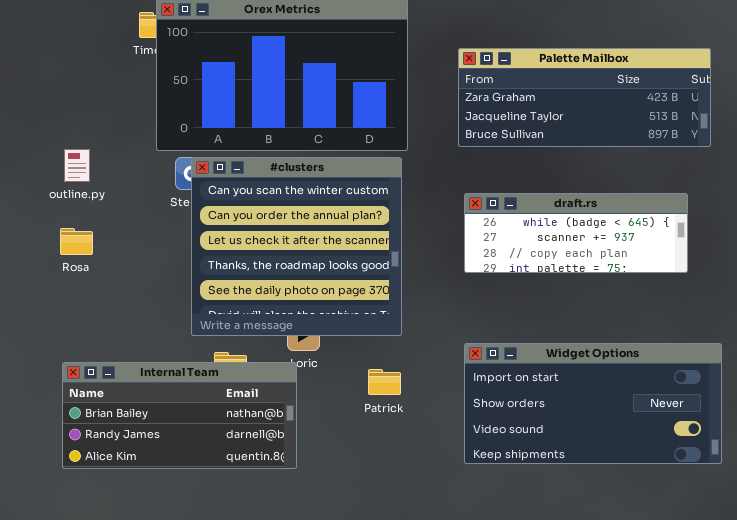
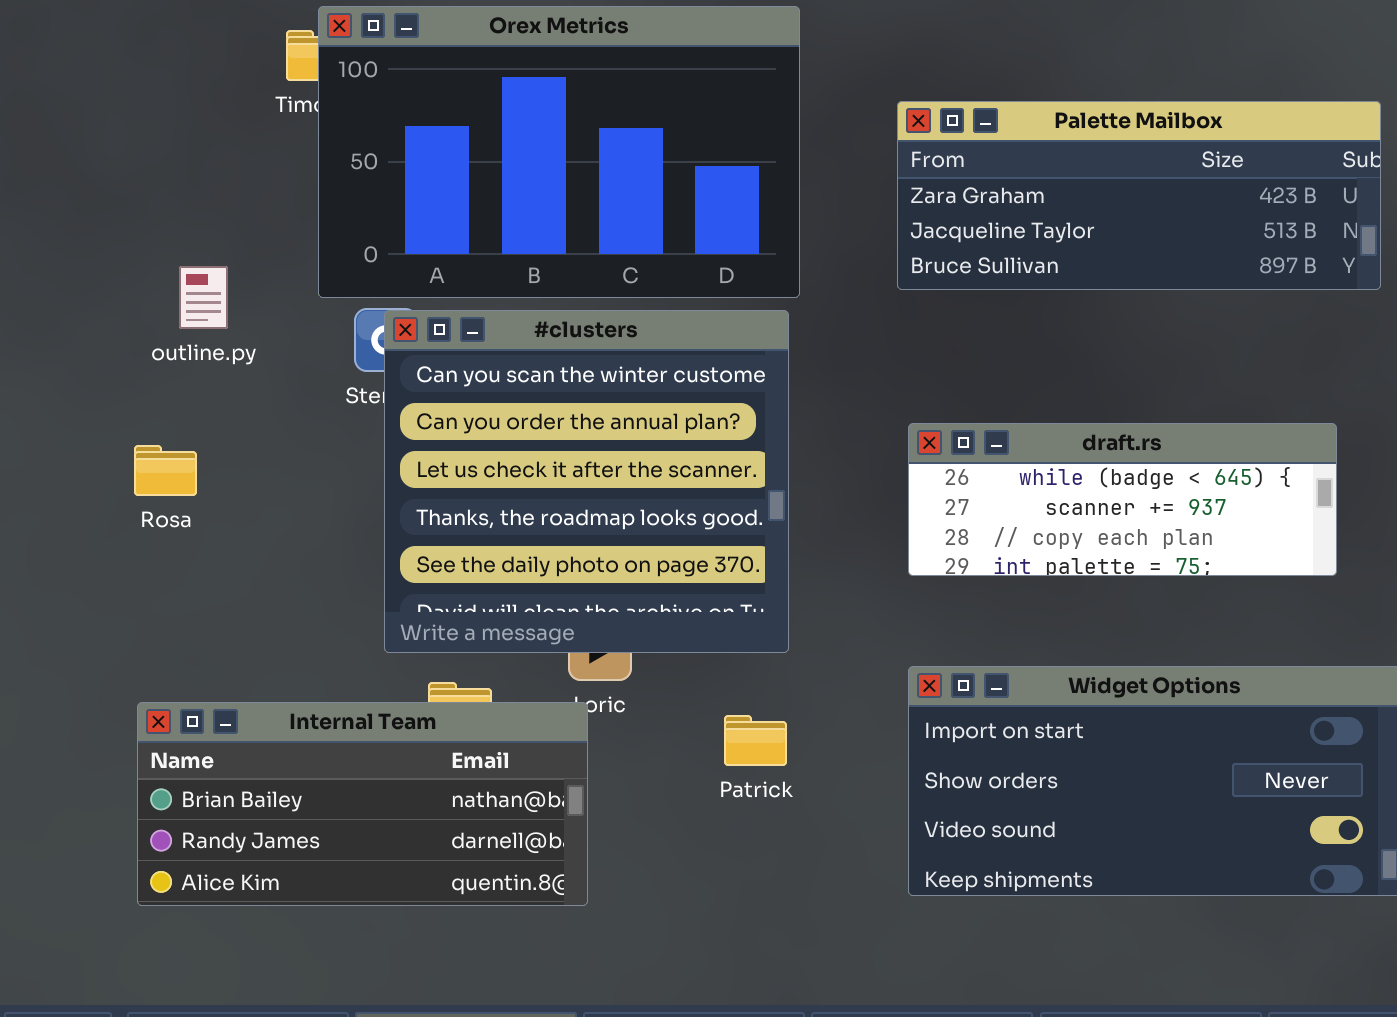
outline.py: [64,149,90,182] -> [179,266,228,329], moved
draft.rs: [464,193,688,273] -> [908,423,1337,576], moved

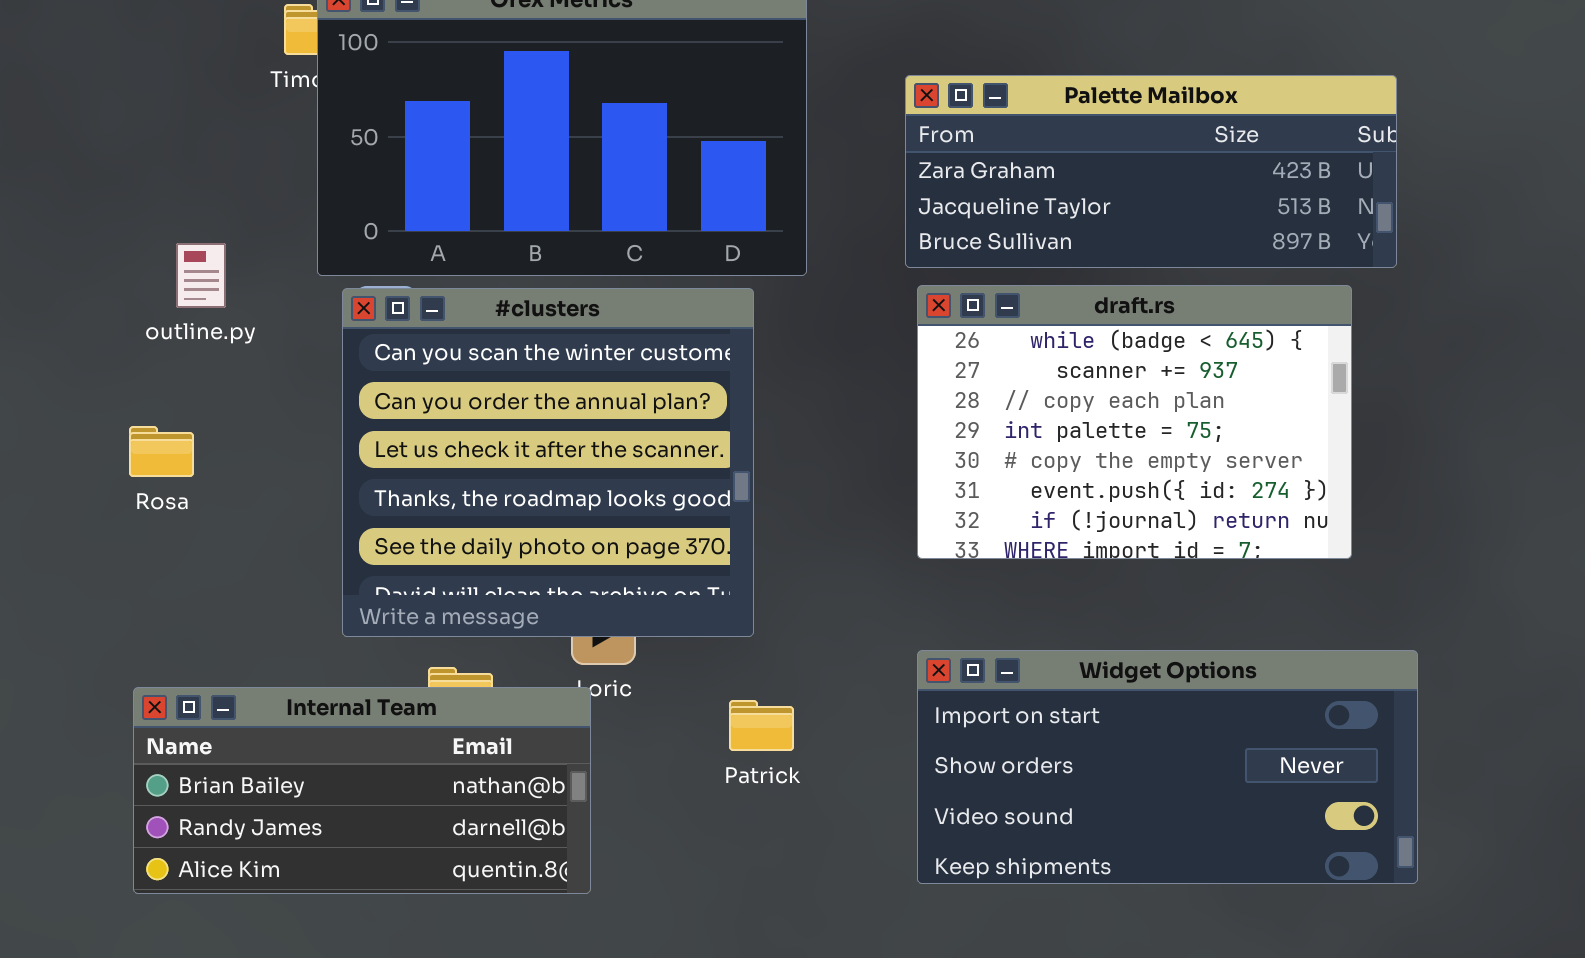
#clusters: [384,310,789,653] -> [342,288,754,637], moved
draft.rs: [908,423,1337,576] -> [917,285,1352,559], resized

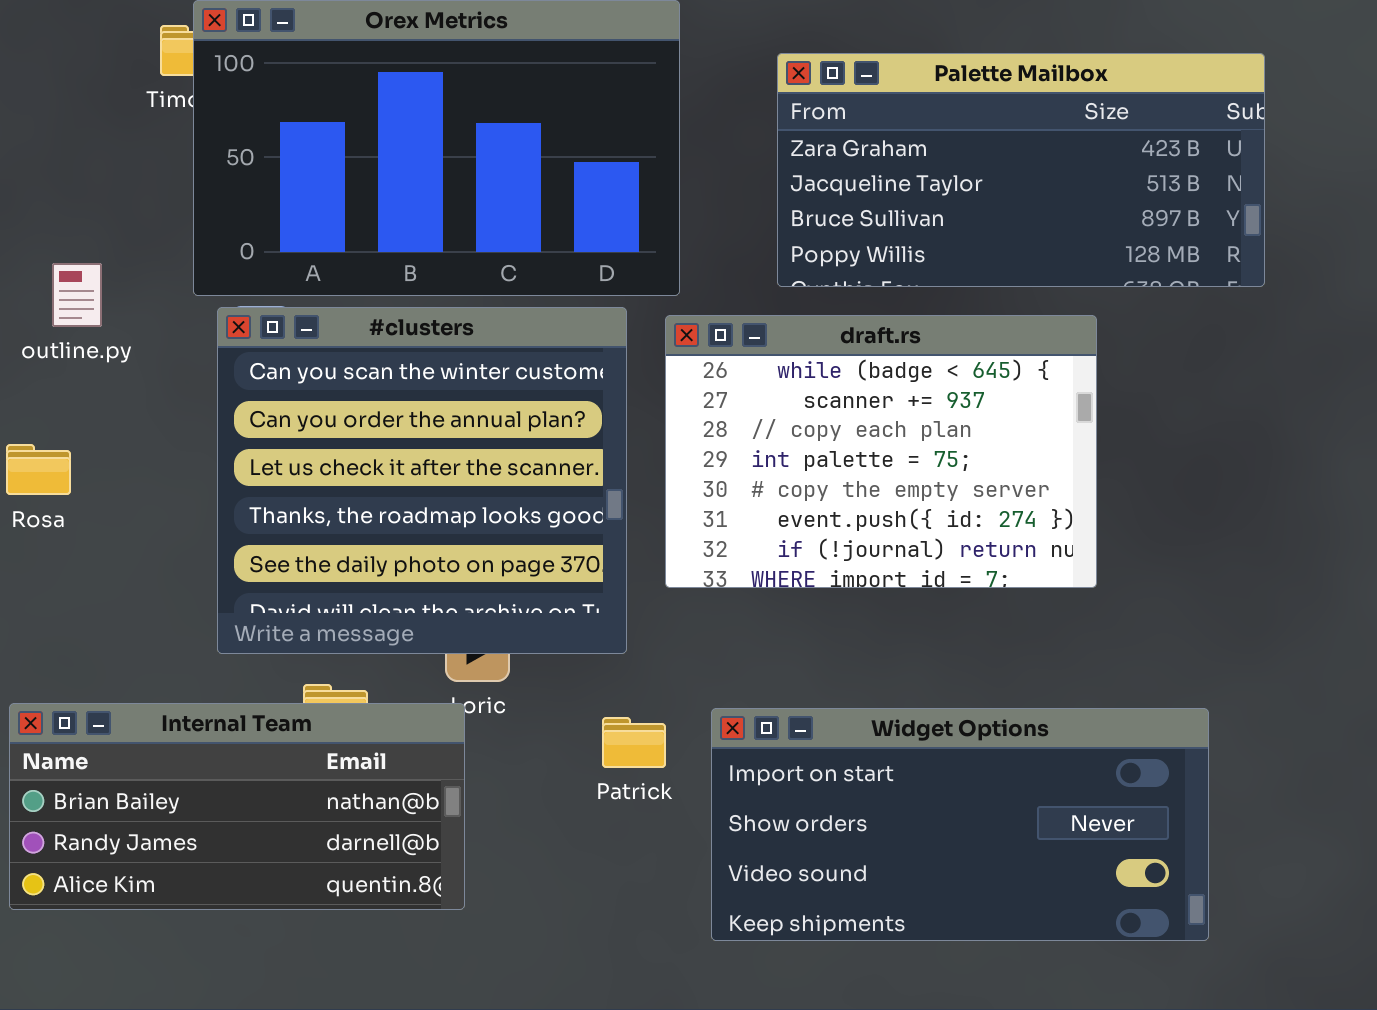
Palette Mailbox: [905,75,1397,268] -> [777,53,1265,287], resized
draft.rs: [917,285,1352,559] -> [665,315,1097,588], moved
Widget Options: [917,650,1418,884] -> [711,708,1209,941], moved

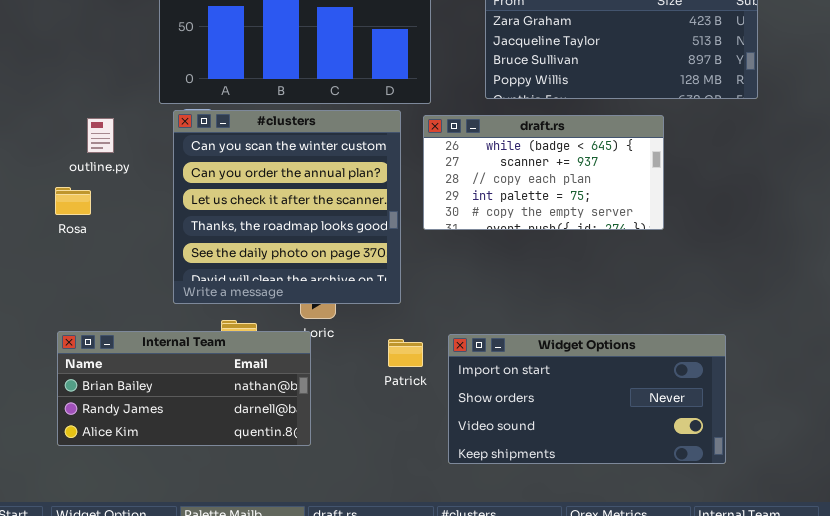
outline.py: [52,263,102,327] -> [87,118,114,153], moved
draft.rs: [665,315,1097,588] -> [423,115,664,230], resized

